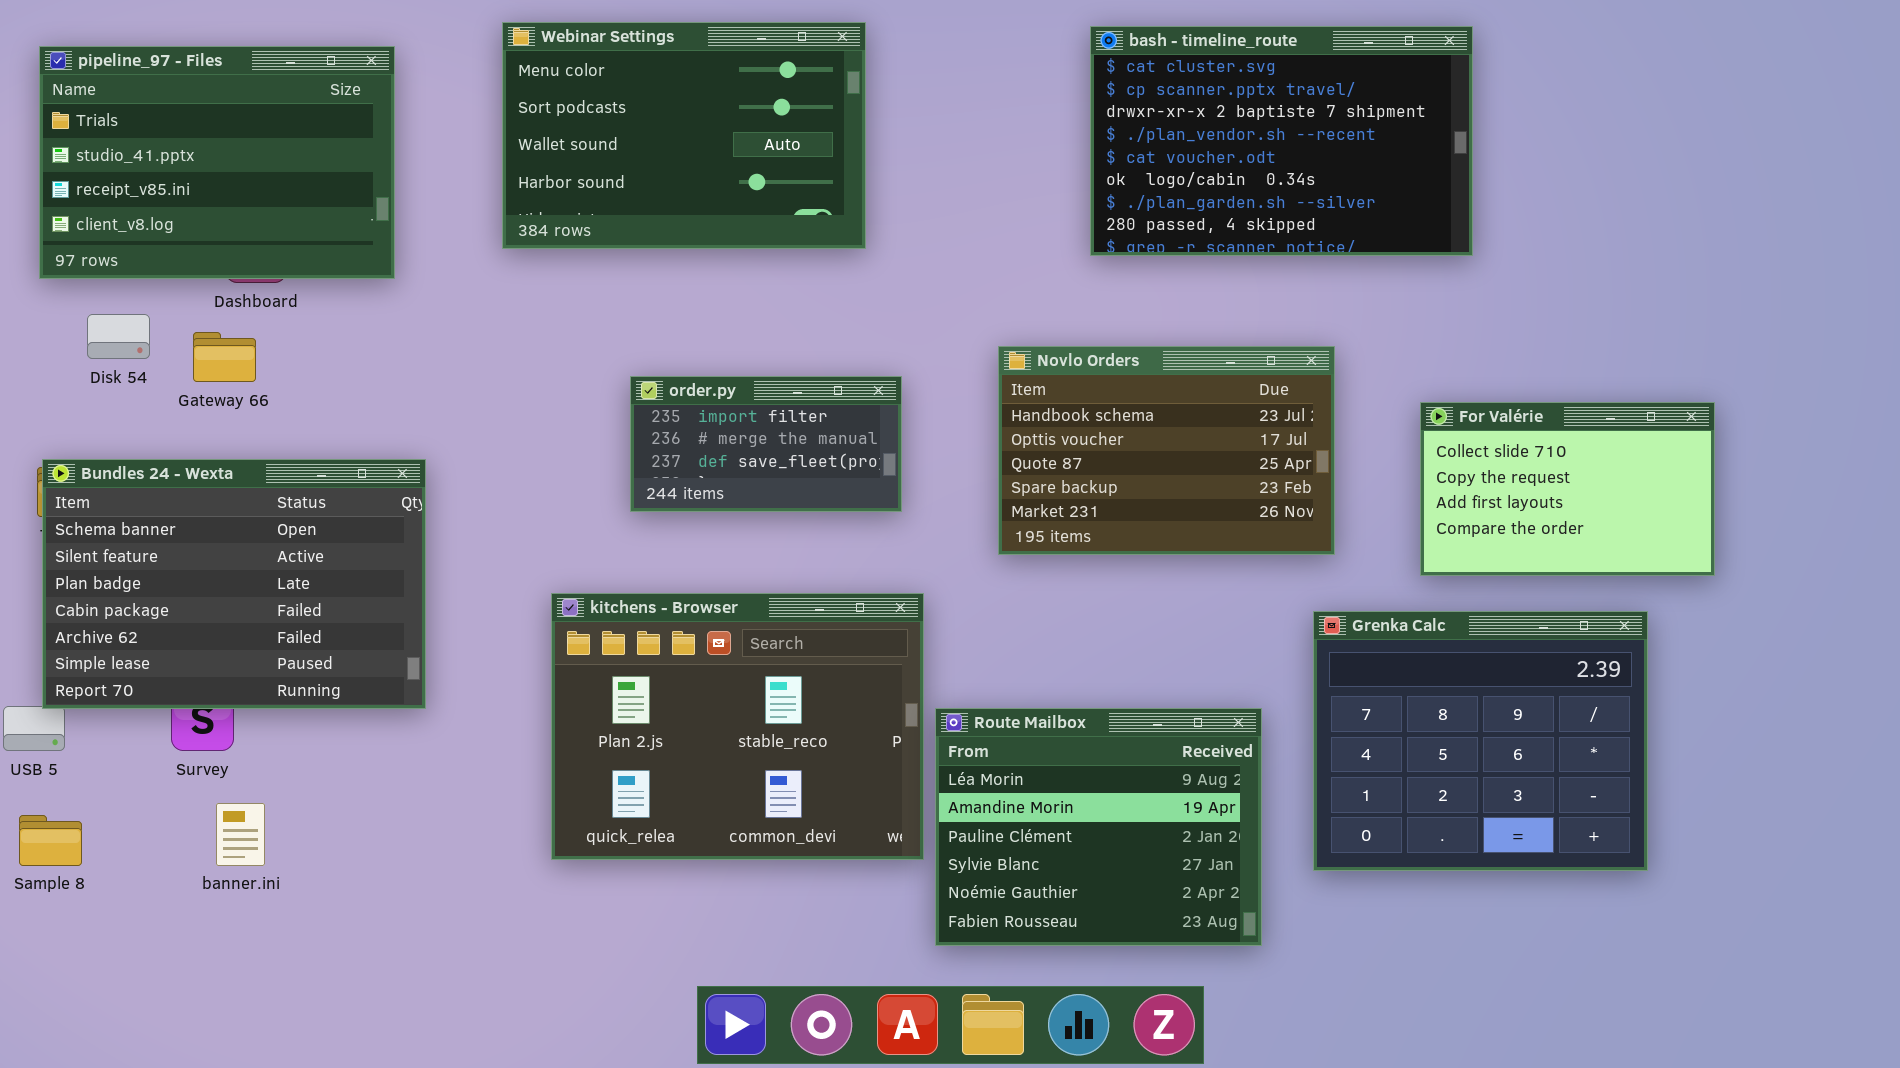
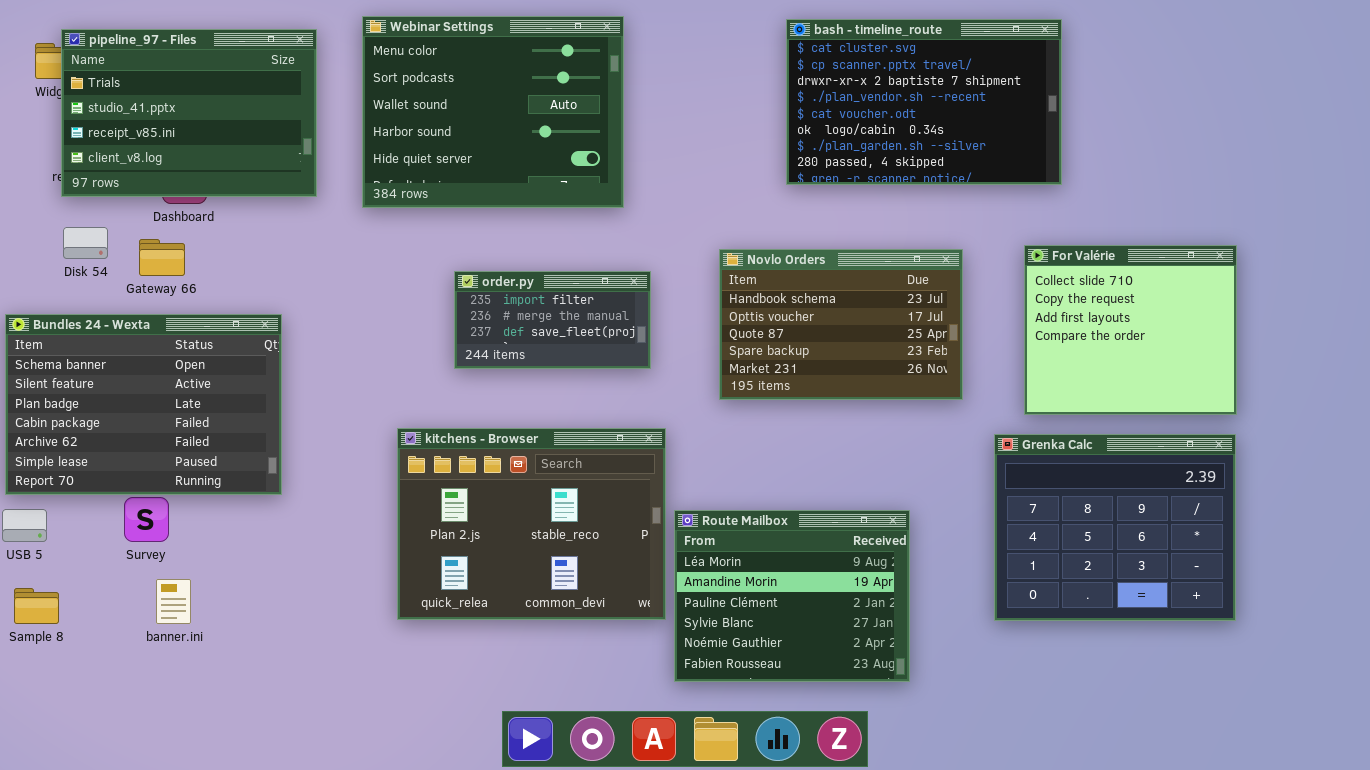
Webinar Settings: [502,22,866,249] -> [362,16,624,208], resized
pipeline_97 - Files: [39,46,395,279] -> [61,29,317,197], moved
For Valérie: [1420,402,1715,576] -> [1024,245,1237,415], resized
Bundles 24 - Wexta: [42,459,426,709] -> [5,314,282,495], moved
Grenka Calc: [1313,611,1648,871] -> [994,434,1236,621], moved

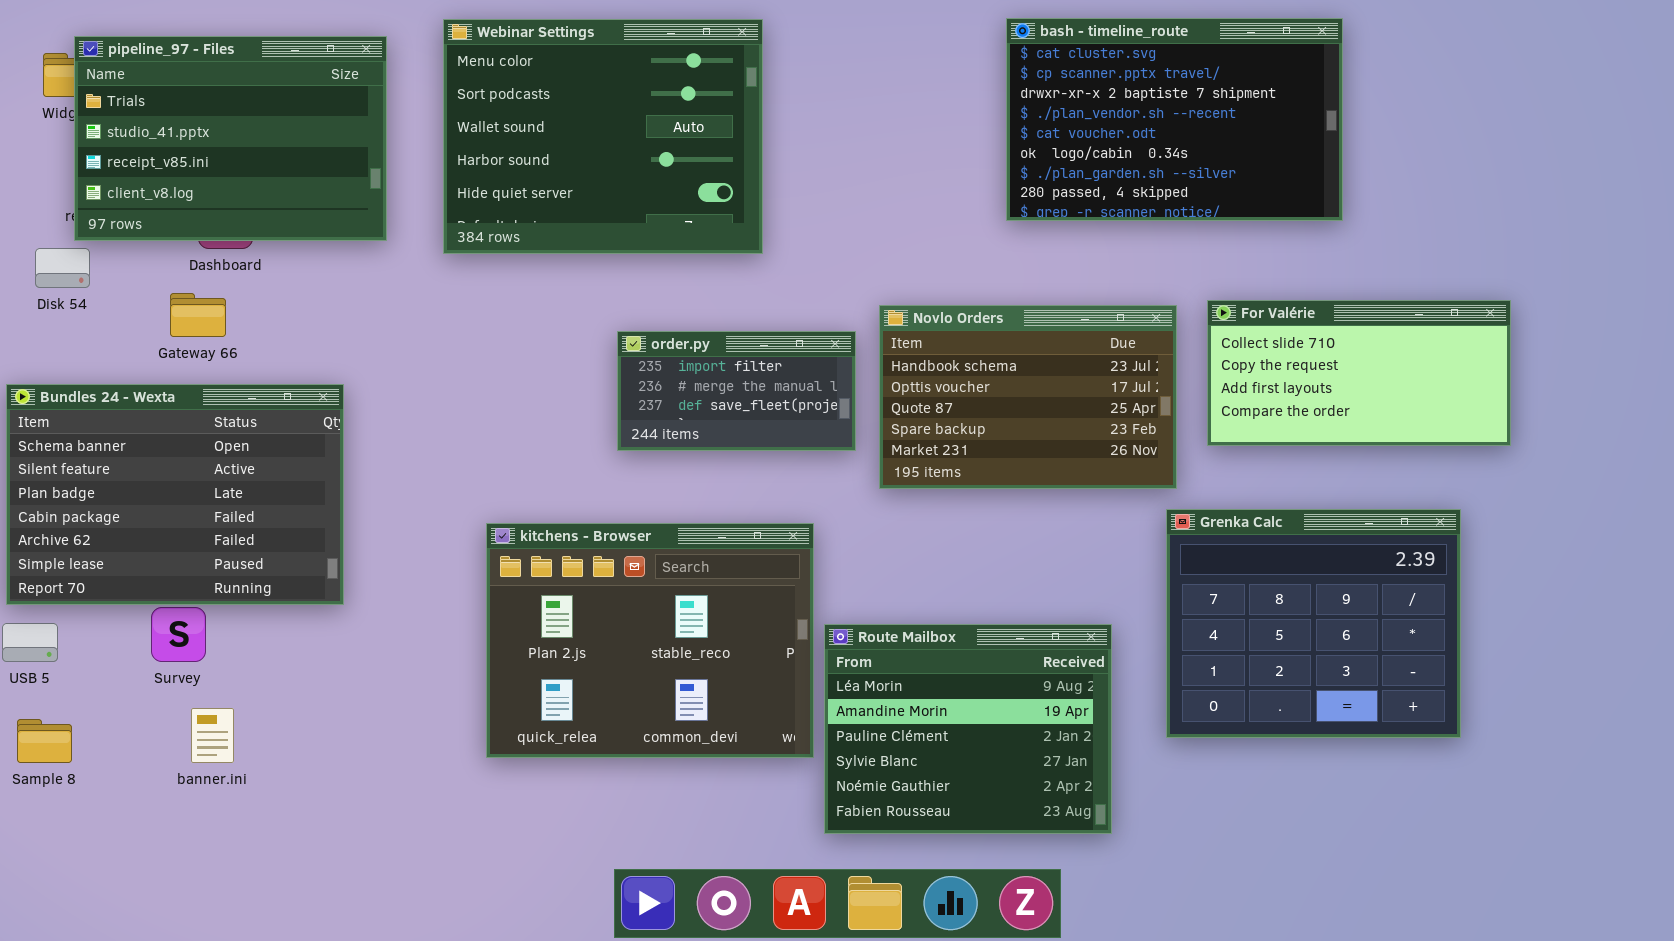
bash - timeline_route: [786,19,1062,185] -> [1006,18,1343,221], moved
Disk 54: [63,227,108,259] -> [35,248,90,288], moved
For Valérie: [1024,245,1237,415] -> [1207,300,1511,446], resized
order.py: [454,271,651,369] -> [617,331,856,451], moved
Grenka Calc: [994,434,1236,621] -> [1166,509,1461,738], moved

